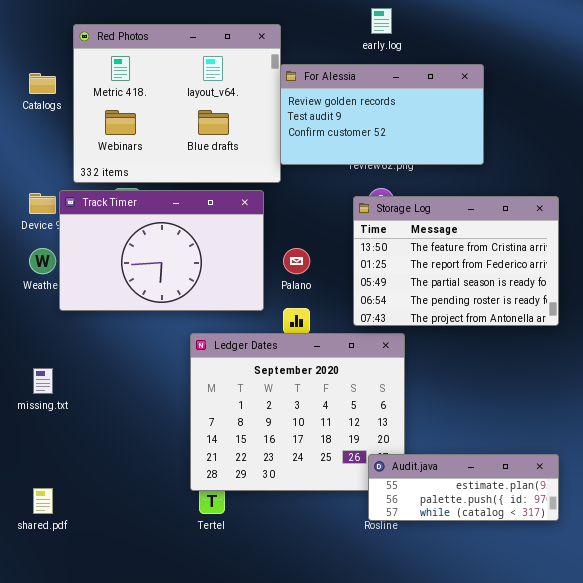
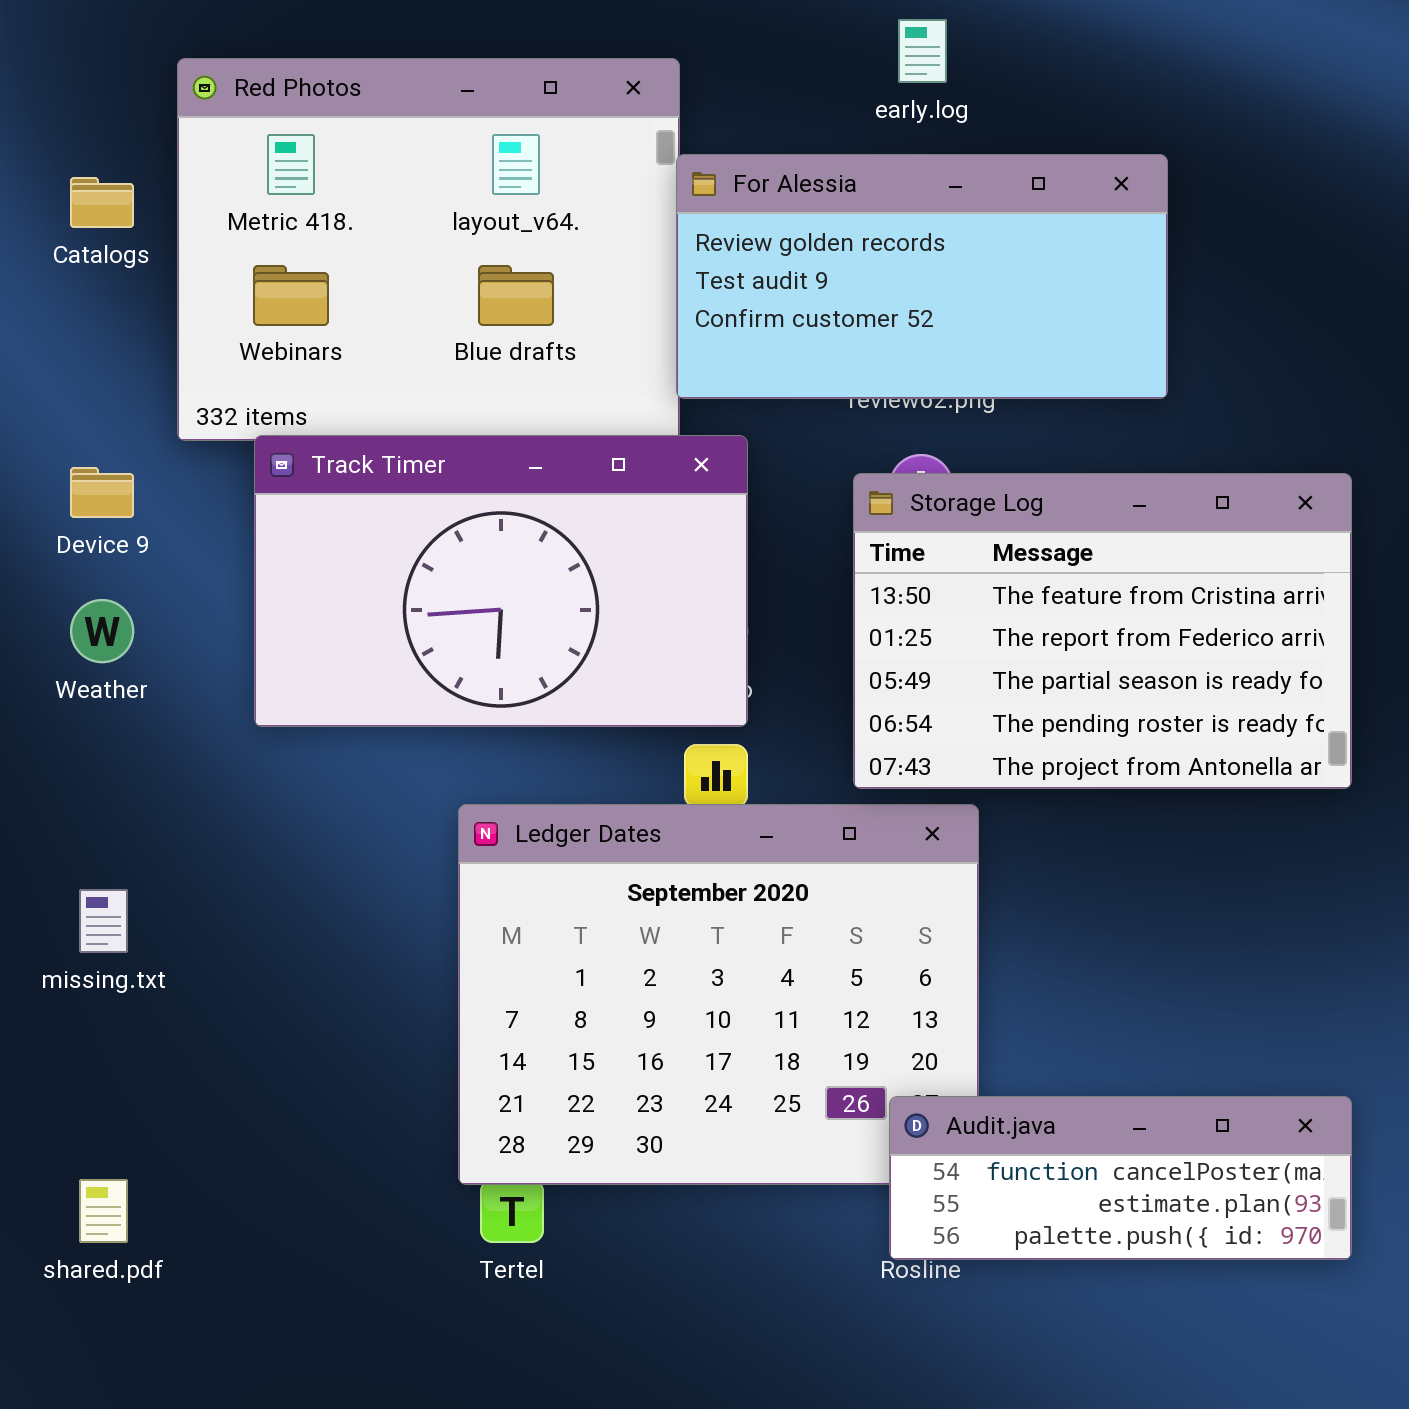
Track Timer: [59,190,264,311] -> [254,435,748,727], moved
Audit.java: [368,454,559,521] -> [889,1096,1352,1260], scrolled up 1 row

